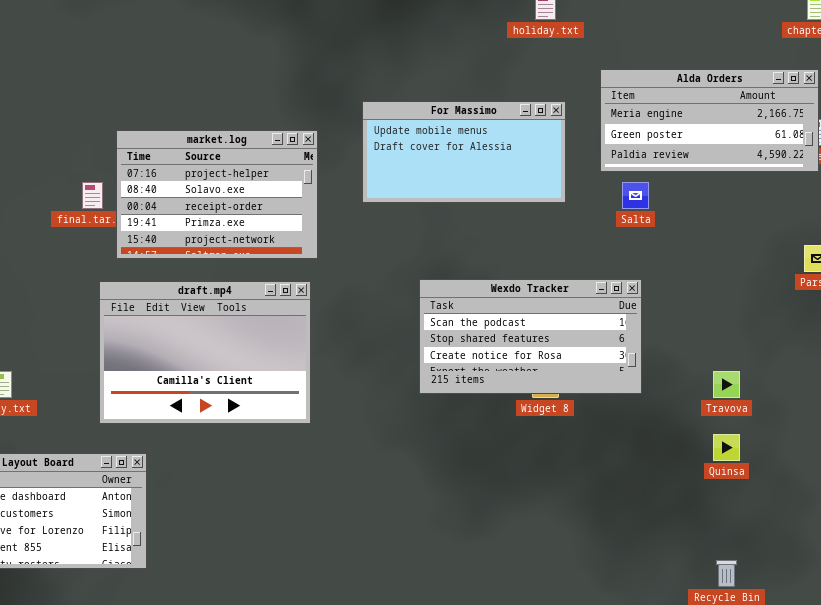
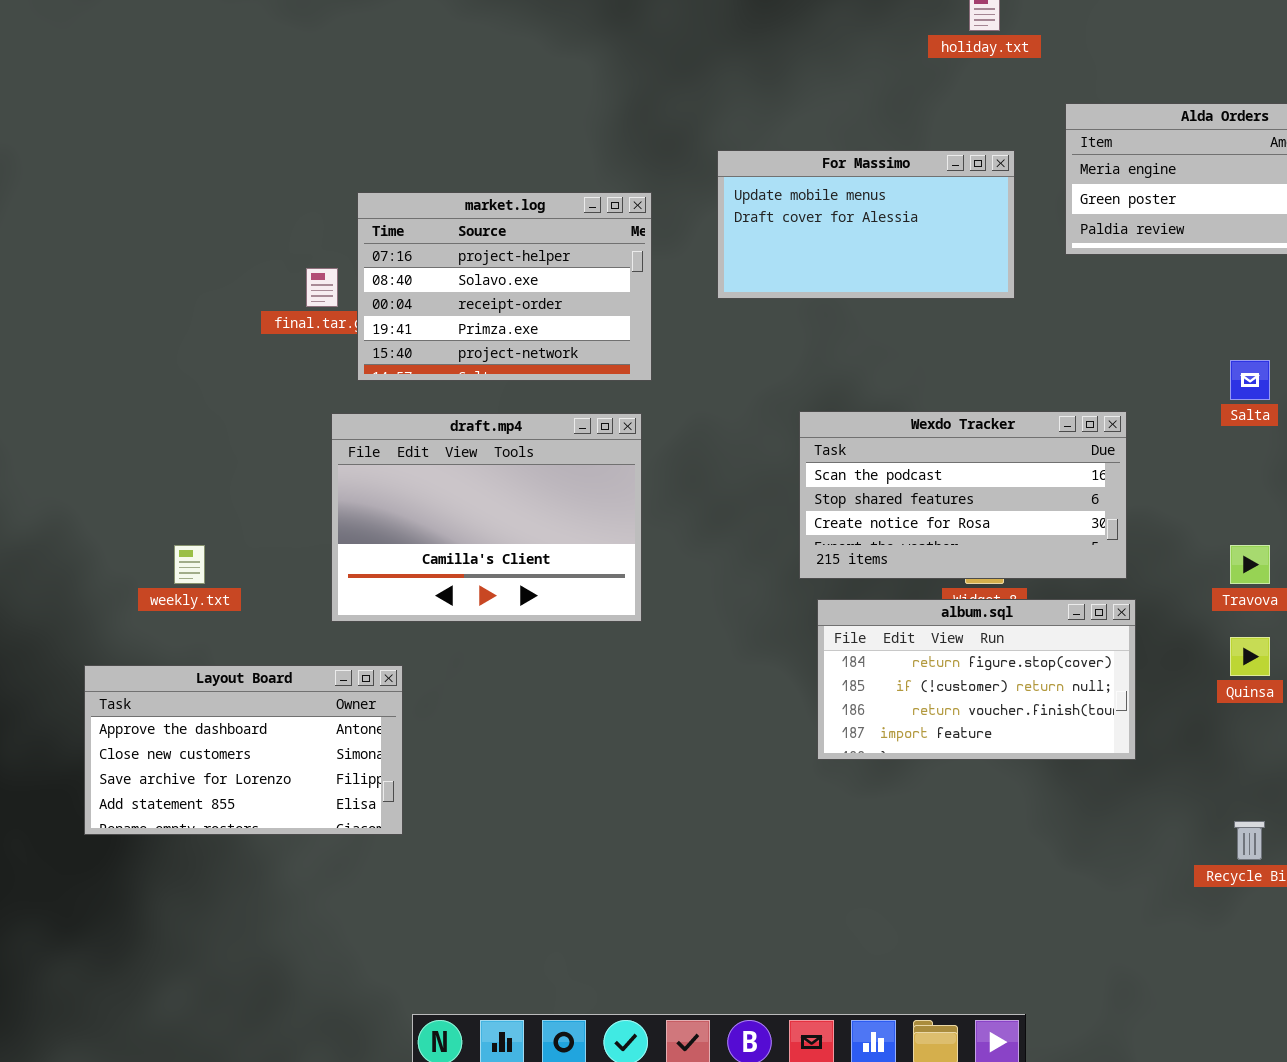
Salta: [622,182,649,209] -> [1230,360,1270,400], moved
album.sql: none -> [817,599,1136,760], opened

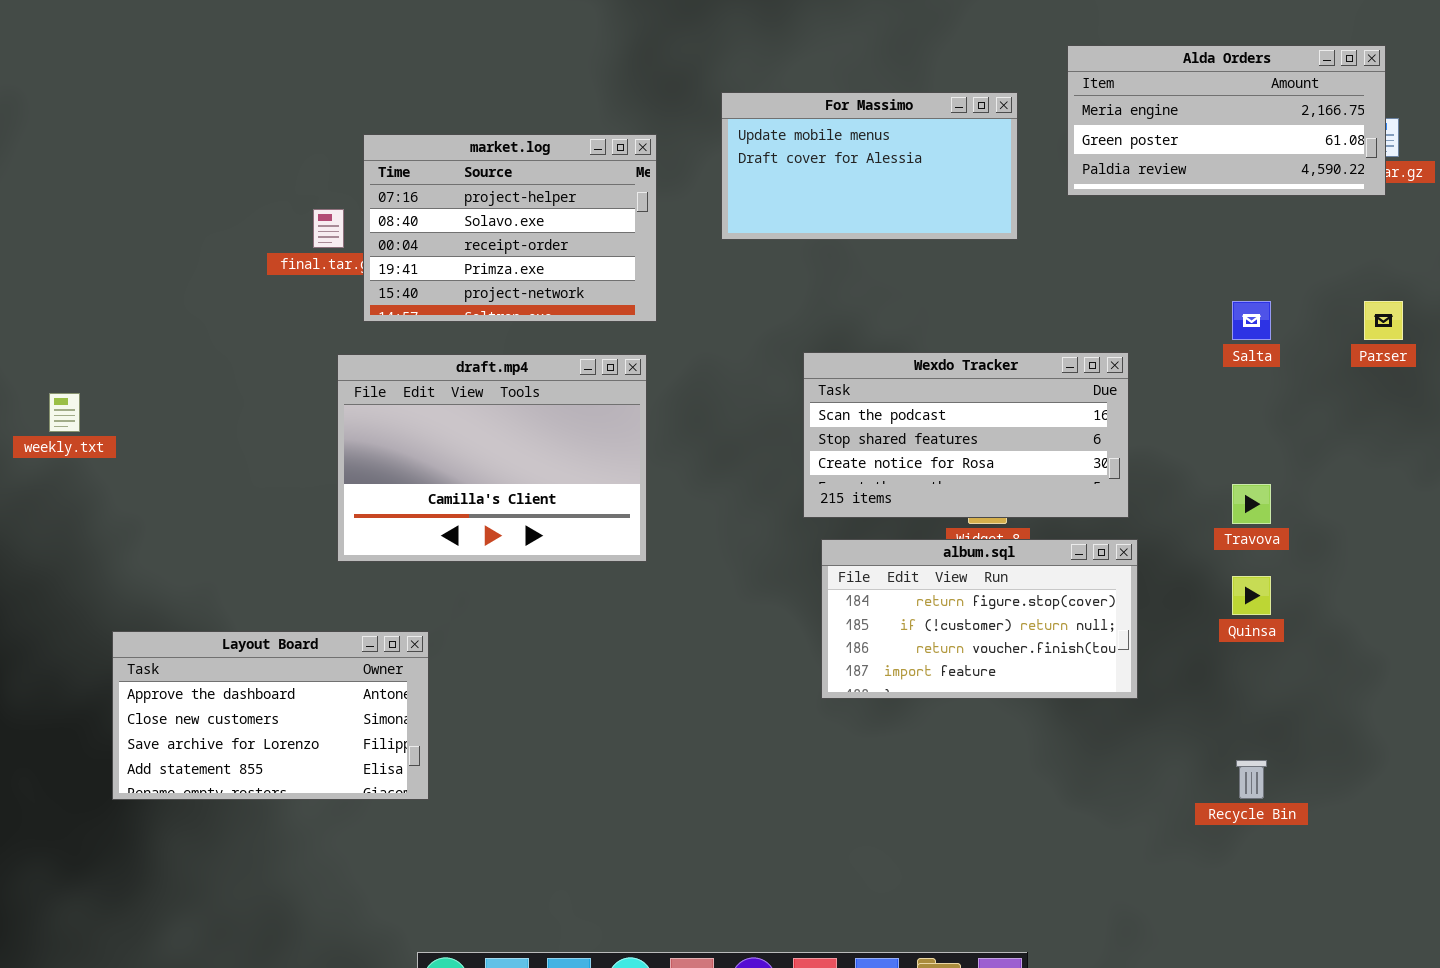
weekly.txt: [174,545,205,584] -> [49,393,80,432], moved
Layout Board: [84,665,403,835] -> [112,631,429,800], moved

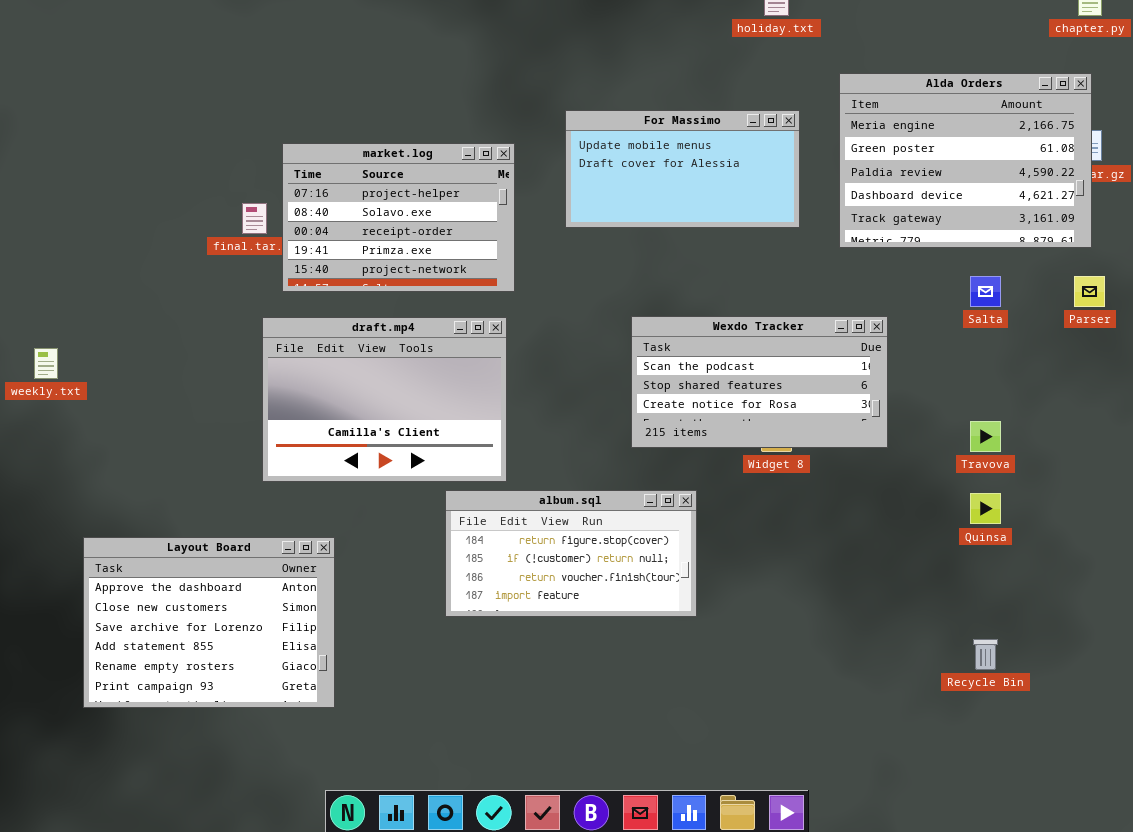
Alda Orders: [1067,45,1386,196] -> [839,73,1092,248], resized
album.sql: [821,539,1138,699] -> [445,490,697,617], moved
Layout Board: [112,631,429,800] -> [83,537,335,708], resized

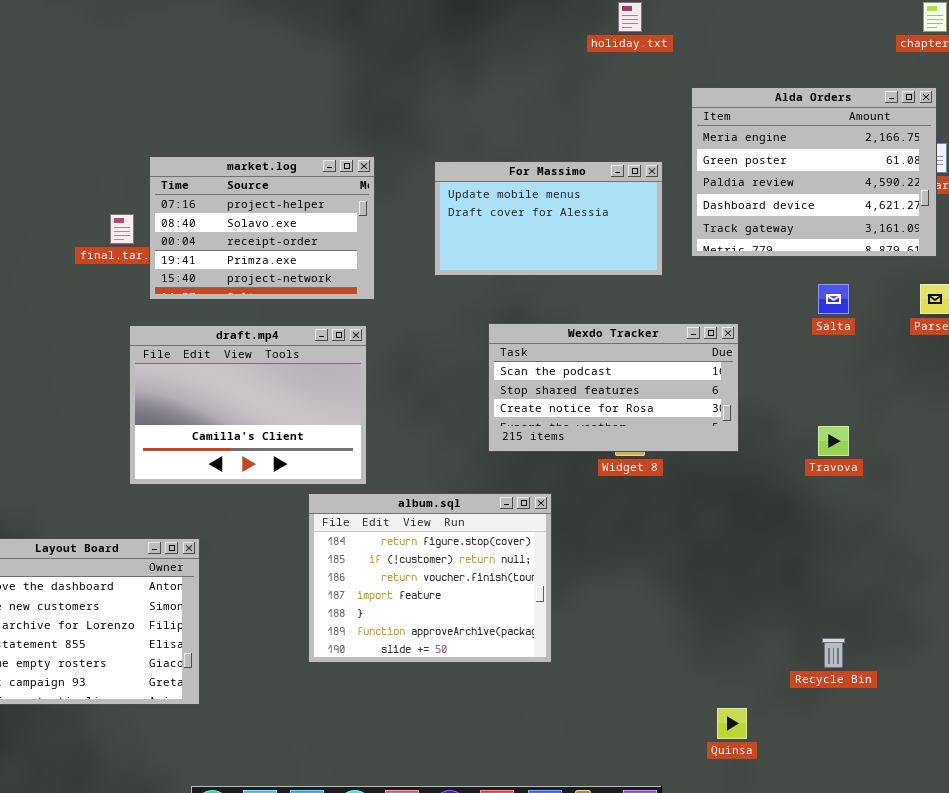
For Massimo: [565,110,800,228] -> [434,161,663,276], moved
album.sql: [445,490,697,617] -> [308,493,552,663], resized
Quinsa: [970,493,1001,524] -> [717,708,747,739], moved

